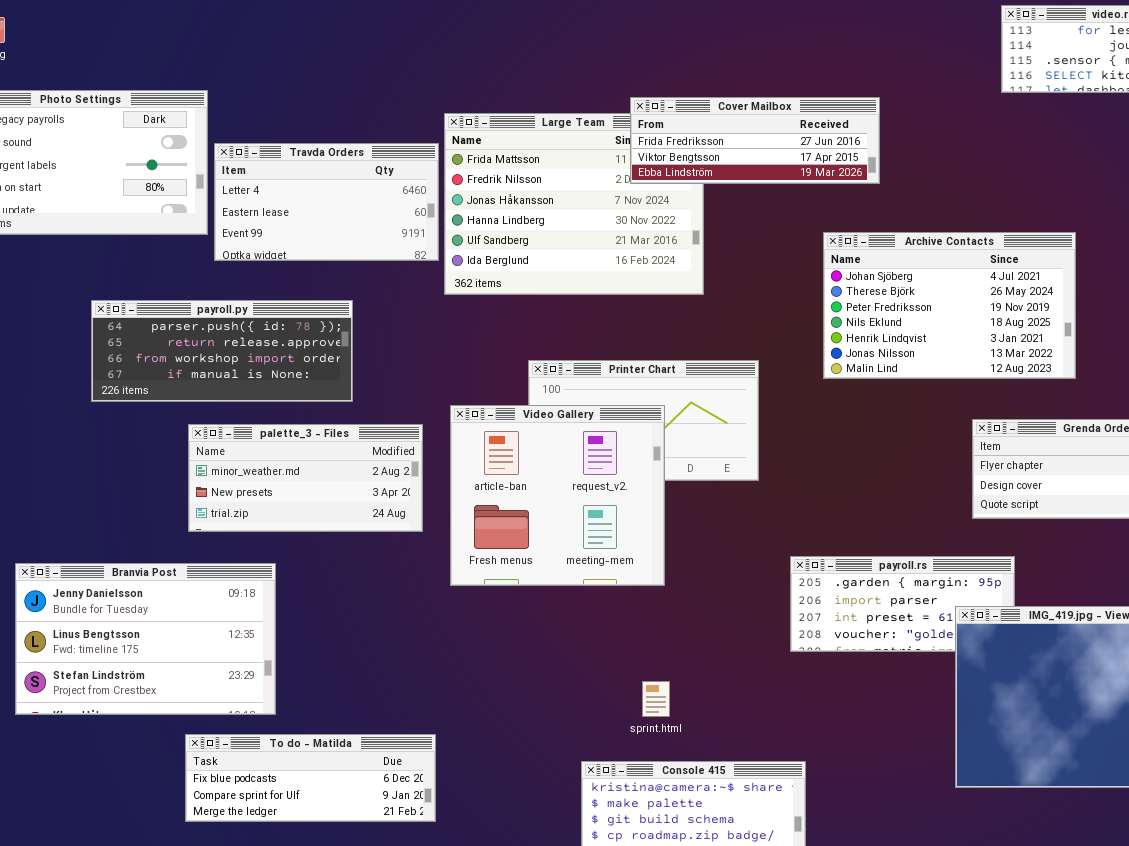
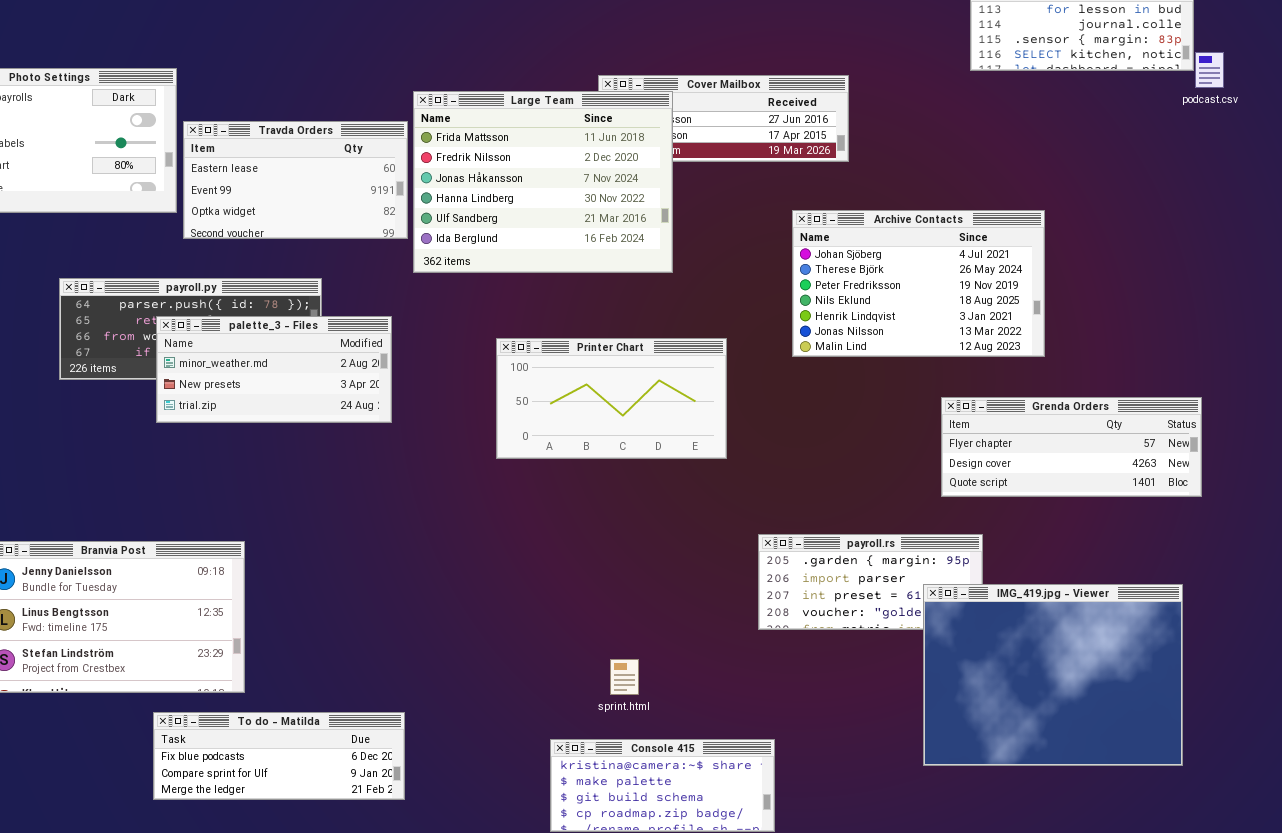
Large Team: [444,113,704,295] -> [413,91,673,273], raised
Travda Orders: [214,143,439,261] -> [183,121,408,239], scrolled down 1 row
Video Gallery: [450,405,665,586] -> none, closed
palette_3 - Files: [188,424,423,532] -> [156,316,392,423], moved

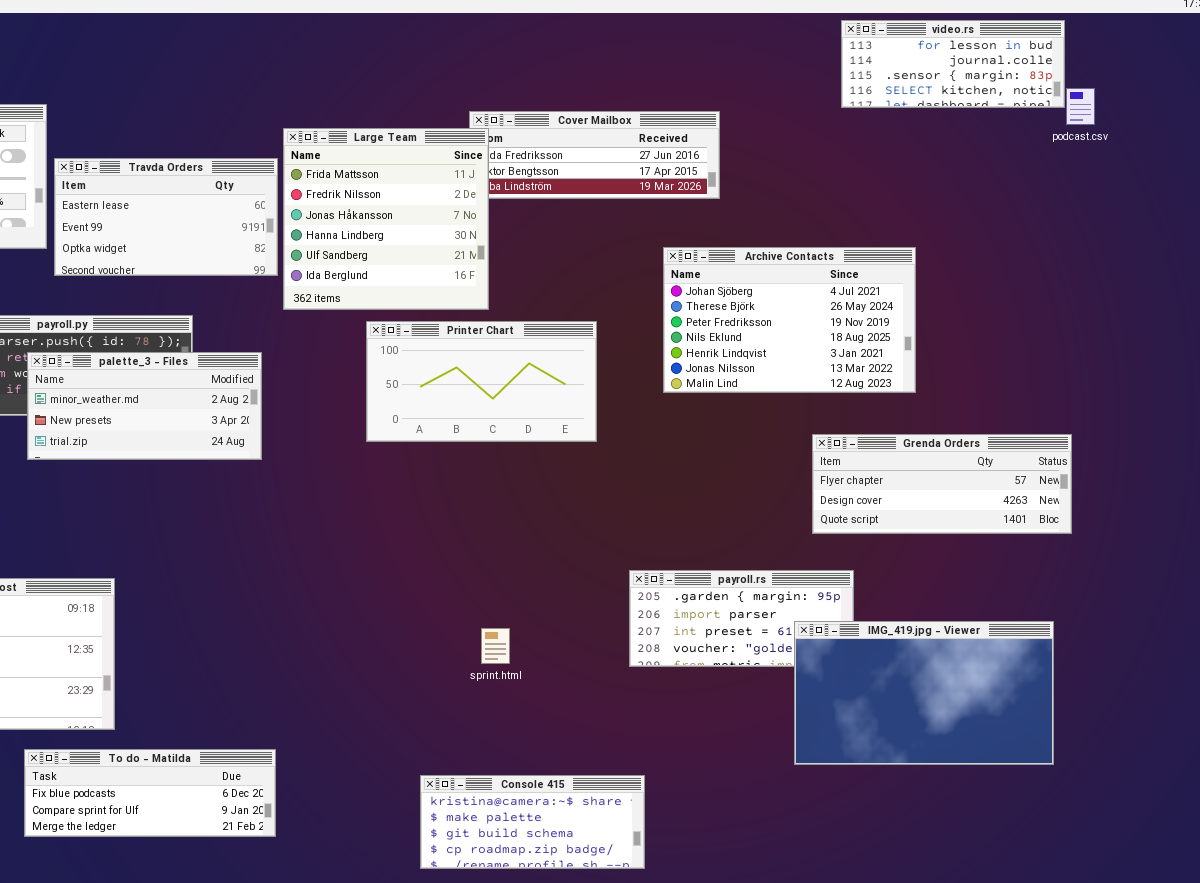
Large Team: [413,91,673,273] -> [283,128,489,310], resized
Printer Chart: [496,338,727,459] -> [366,321,597,442], moved
IMG_419.jpg - Viewer: [923,584,1183,766] -> [794,621,1054,765], resized
sprint.html: [610,659,639,695] -> [481,628,510,664], moved

